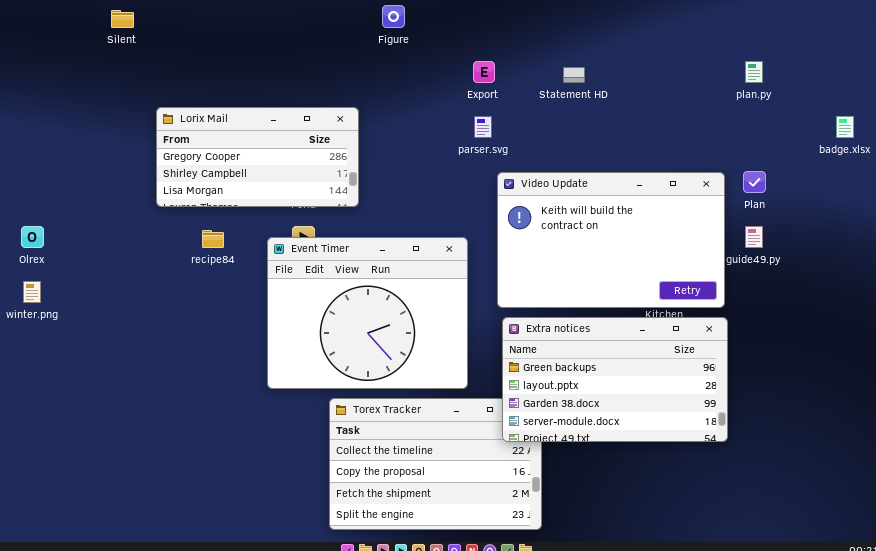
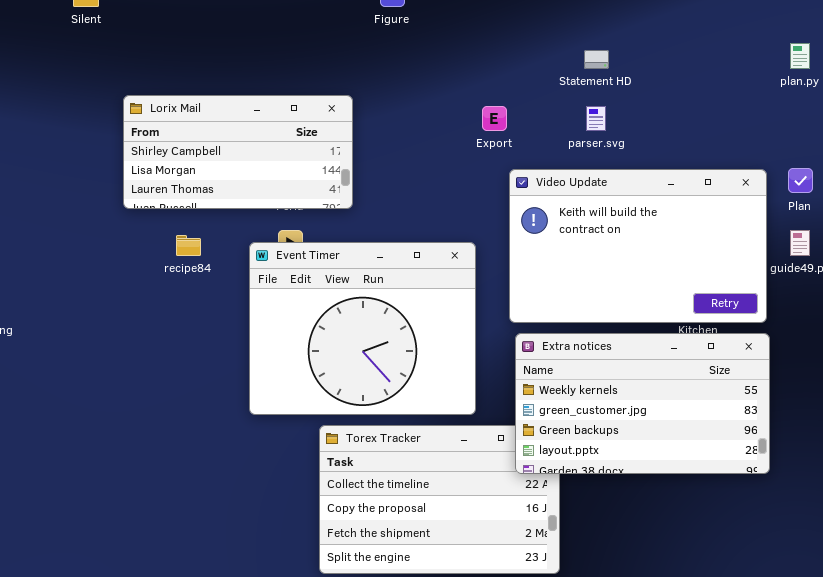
Export: [473,61,495,83] -> [482,106,507,131], moved
Lorix Mail: [156,107,359,207] -> [123,95,353,209], scrolled down 1 row
parser.svg: [474,116,492,138] -> [586,106,606,131], moved
Extra notices: [502,317,728,442] -> [515,333,770,474], scrolled up 2 rows

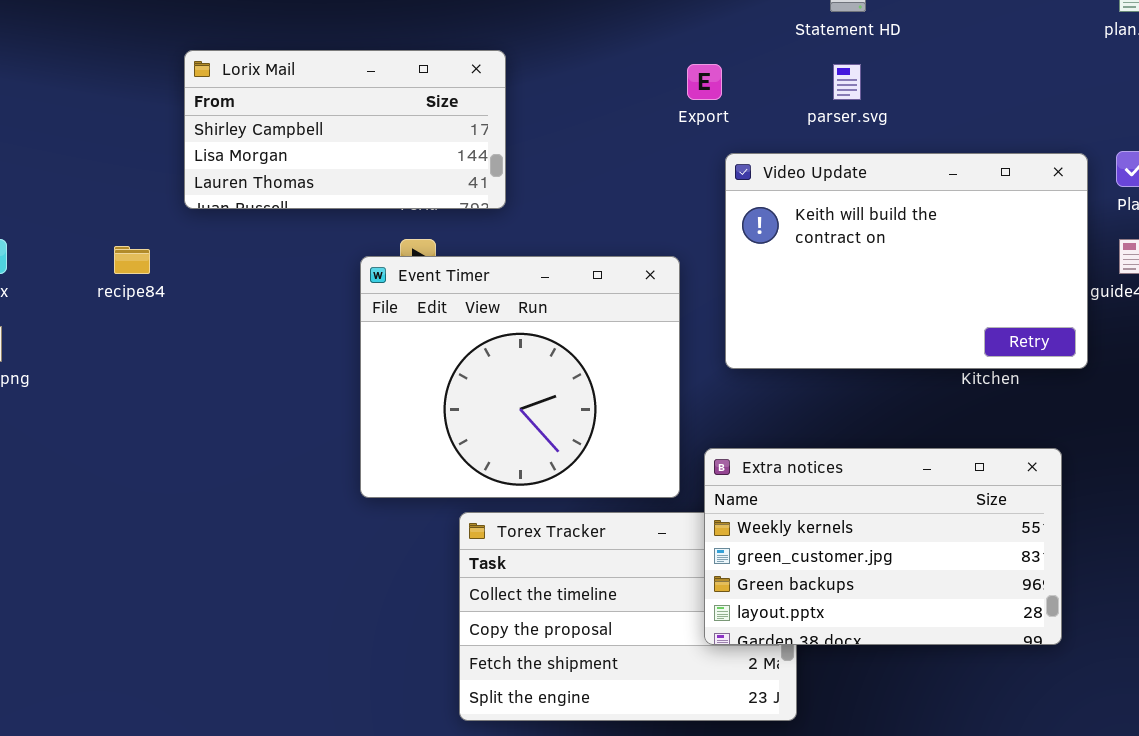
recipe84: [176,235,201,256] -> [114,246,150,274], moved
Extra notices: [515,333,770,474] -> [704,448,1062,645], moved

